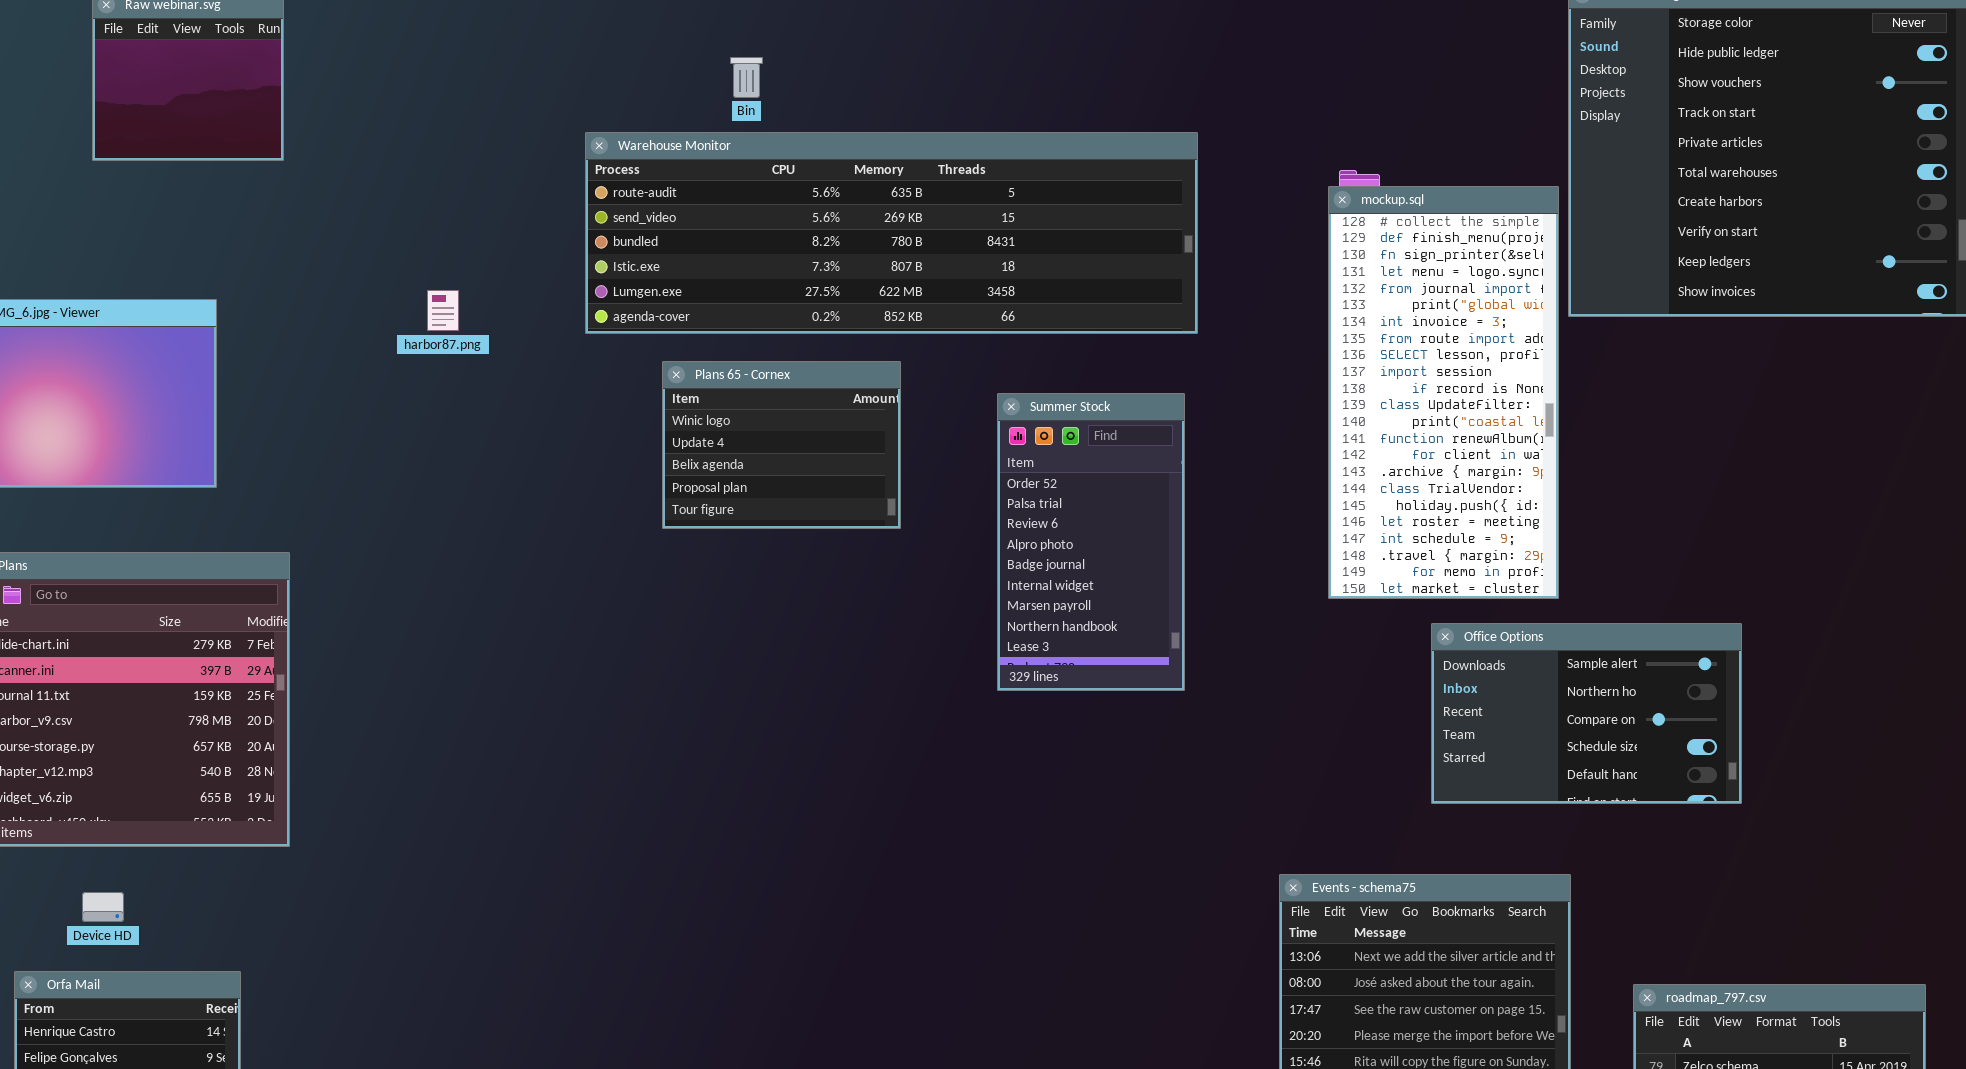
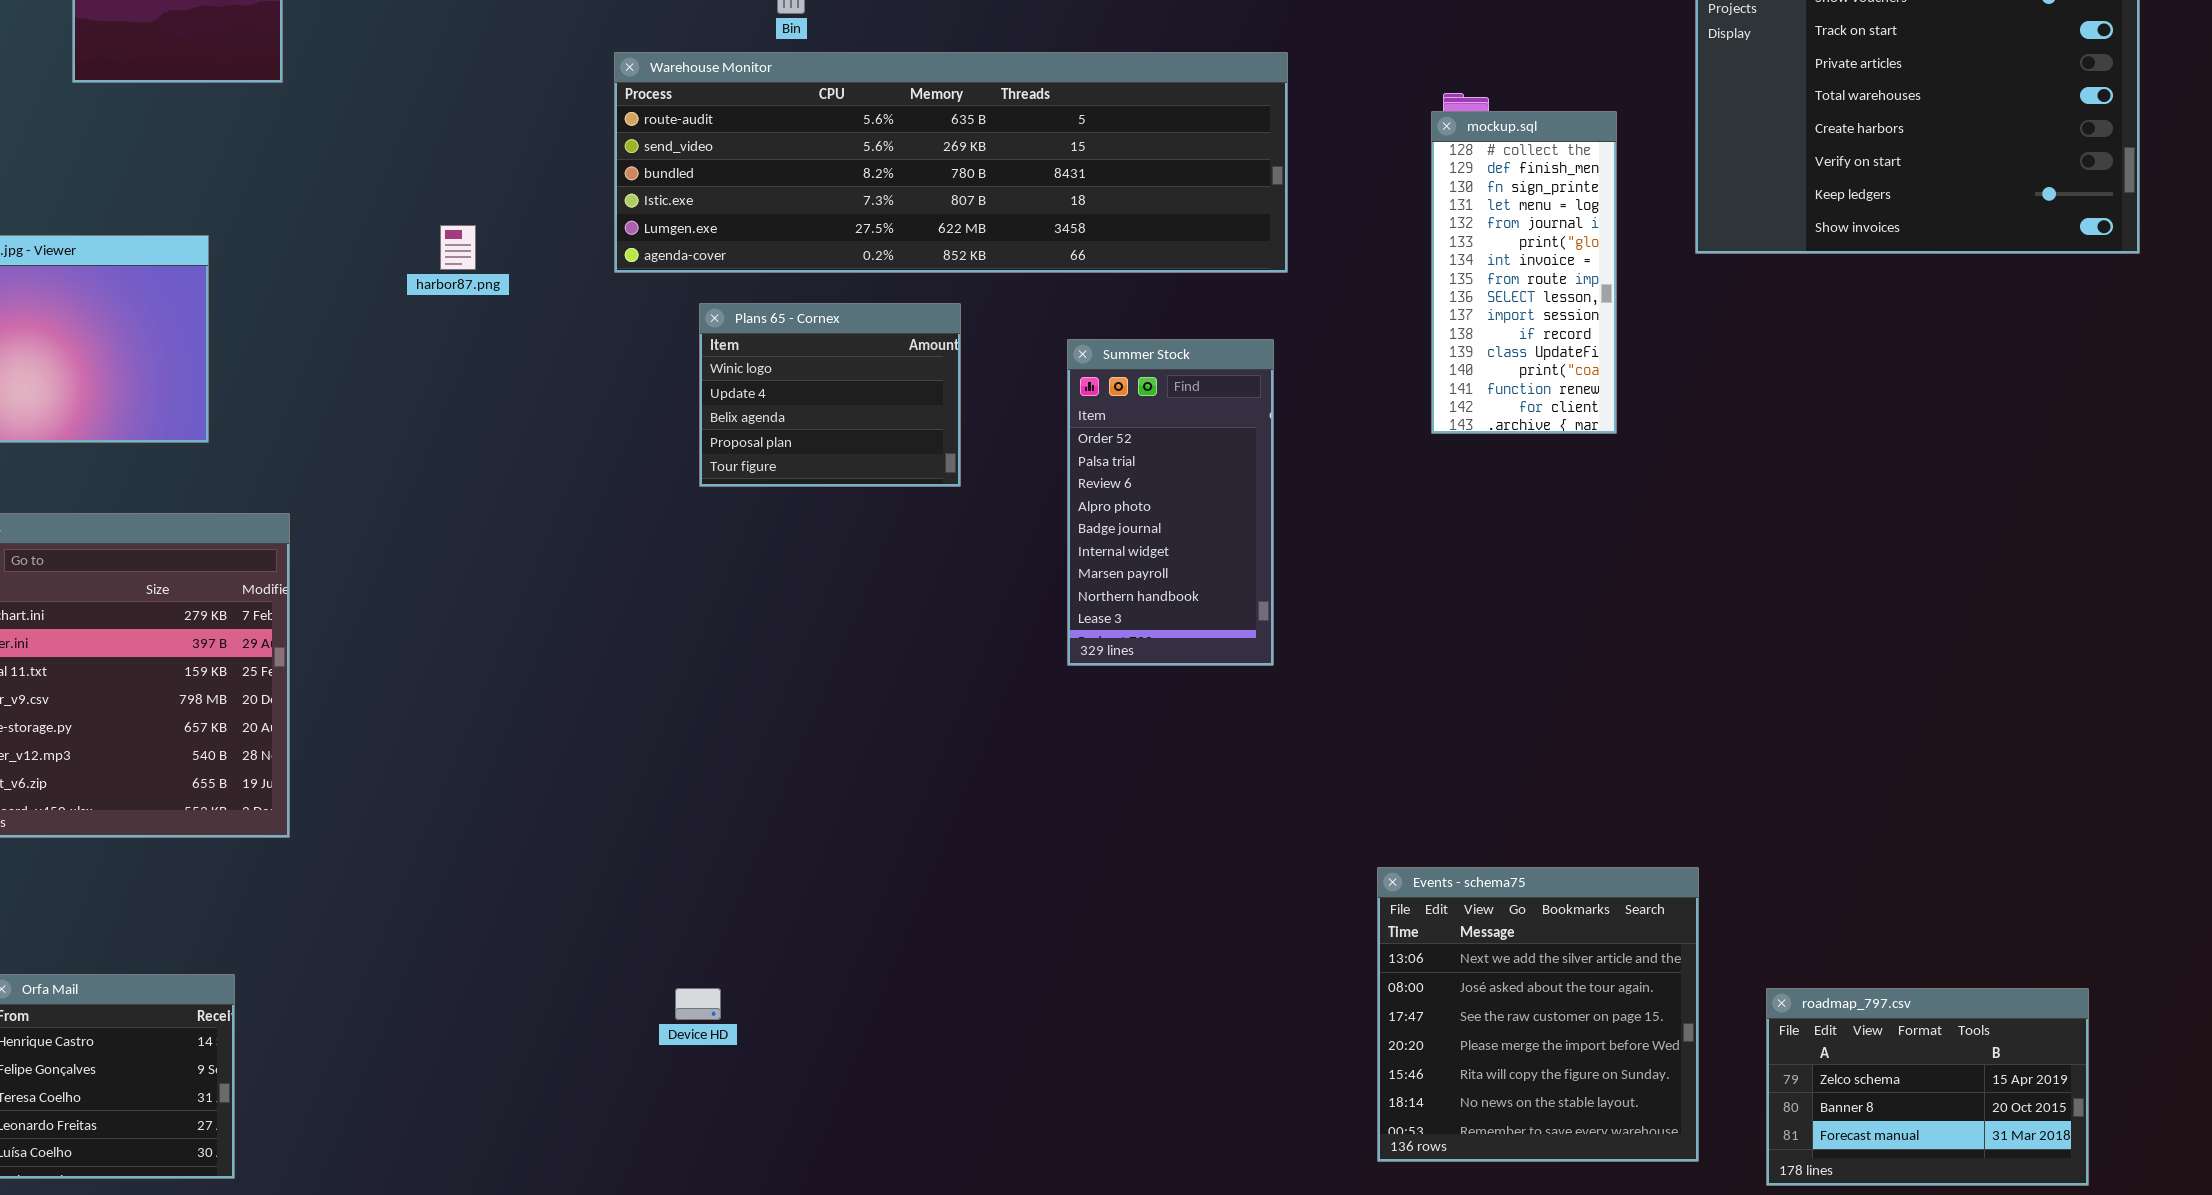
mockup.sql: [1328,186,1559,599] -> [1431,111,1617,434], resized
Office Options: [1431,623,1742,804] -> none, closed
Device HD: [82,892,124,922] -> [675,988,721,1020], moved

